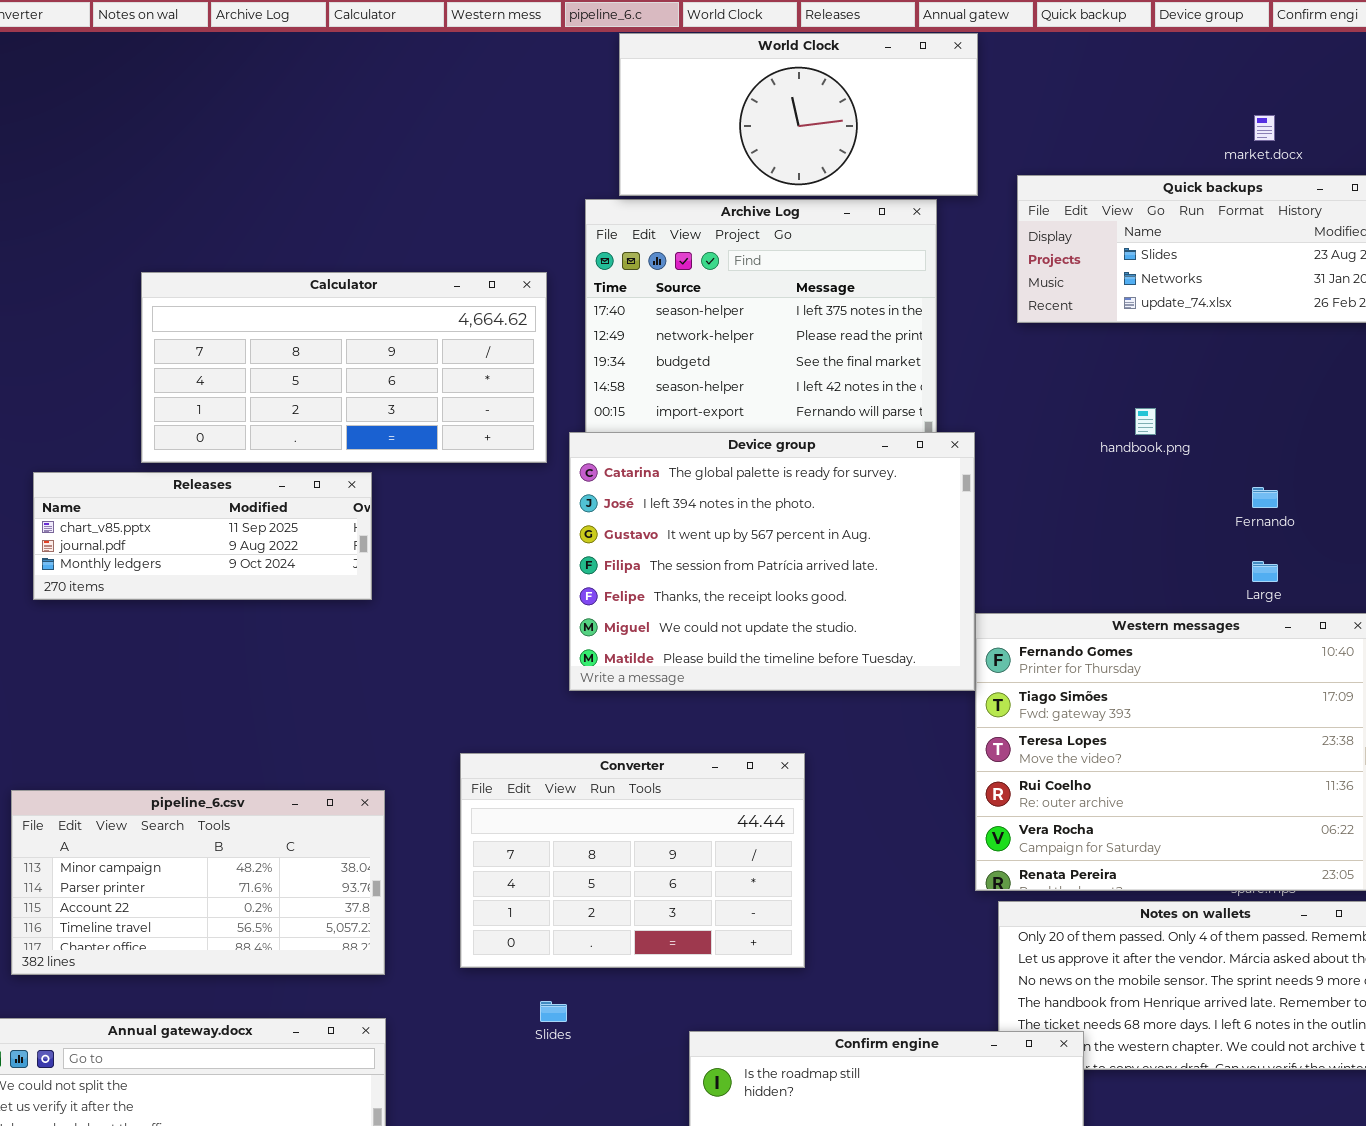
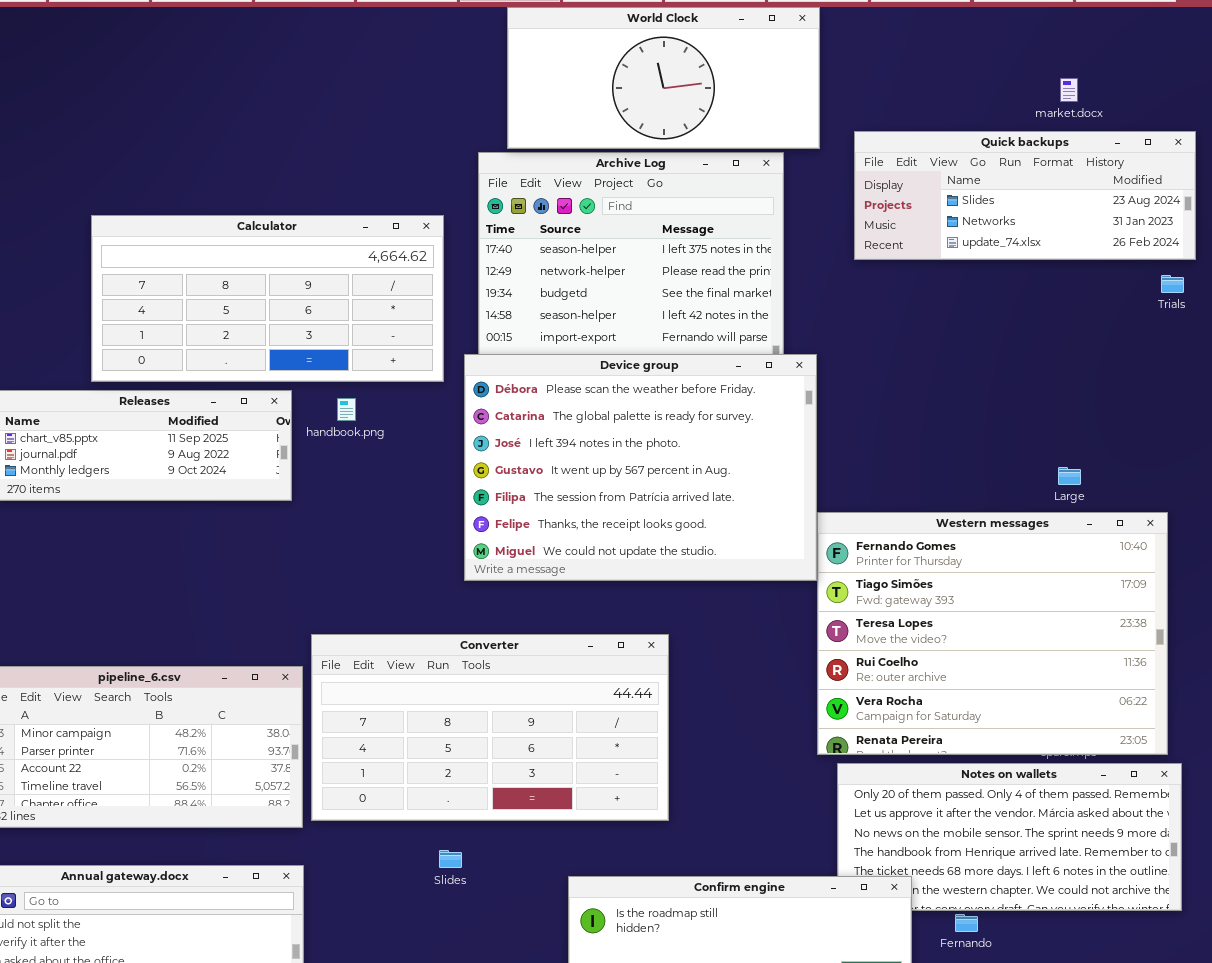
handbook.png: [1135,408,1156,435] -> [337,398,356,421], moved
Device group: [569,432,975,691] -> [464,354,817,581], scrolled up 1 row
Fernando: [1252,487,1278,508] -> [955,914,978,932], moved
Converter: [460,753,805,968] -> [311,634,669,821], resized

